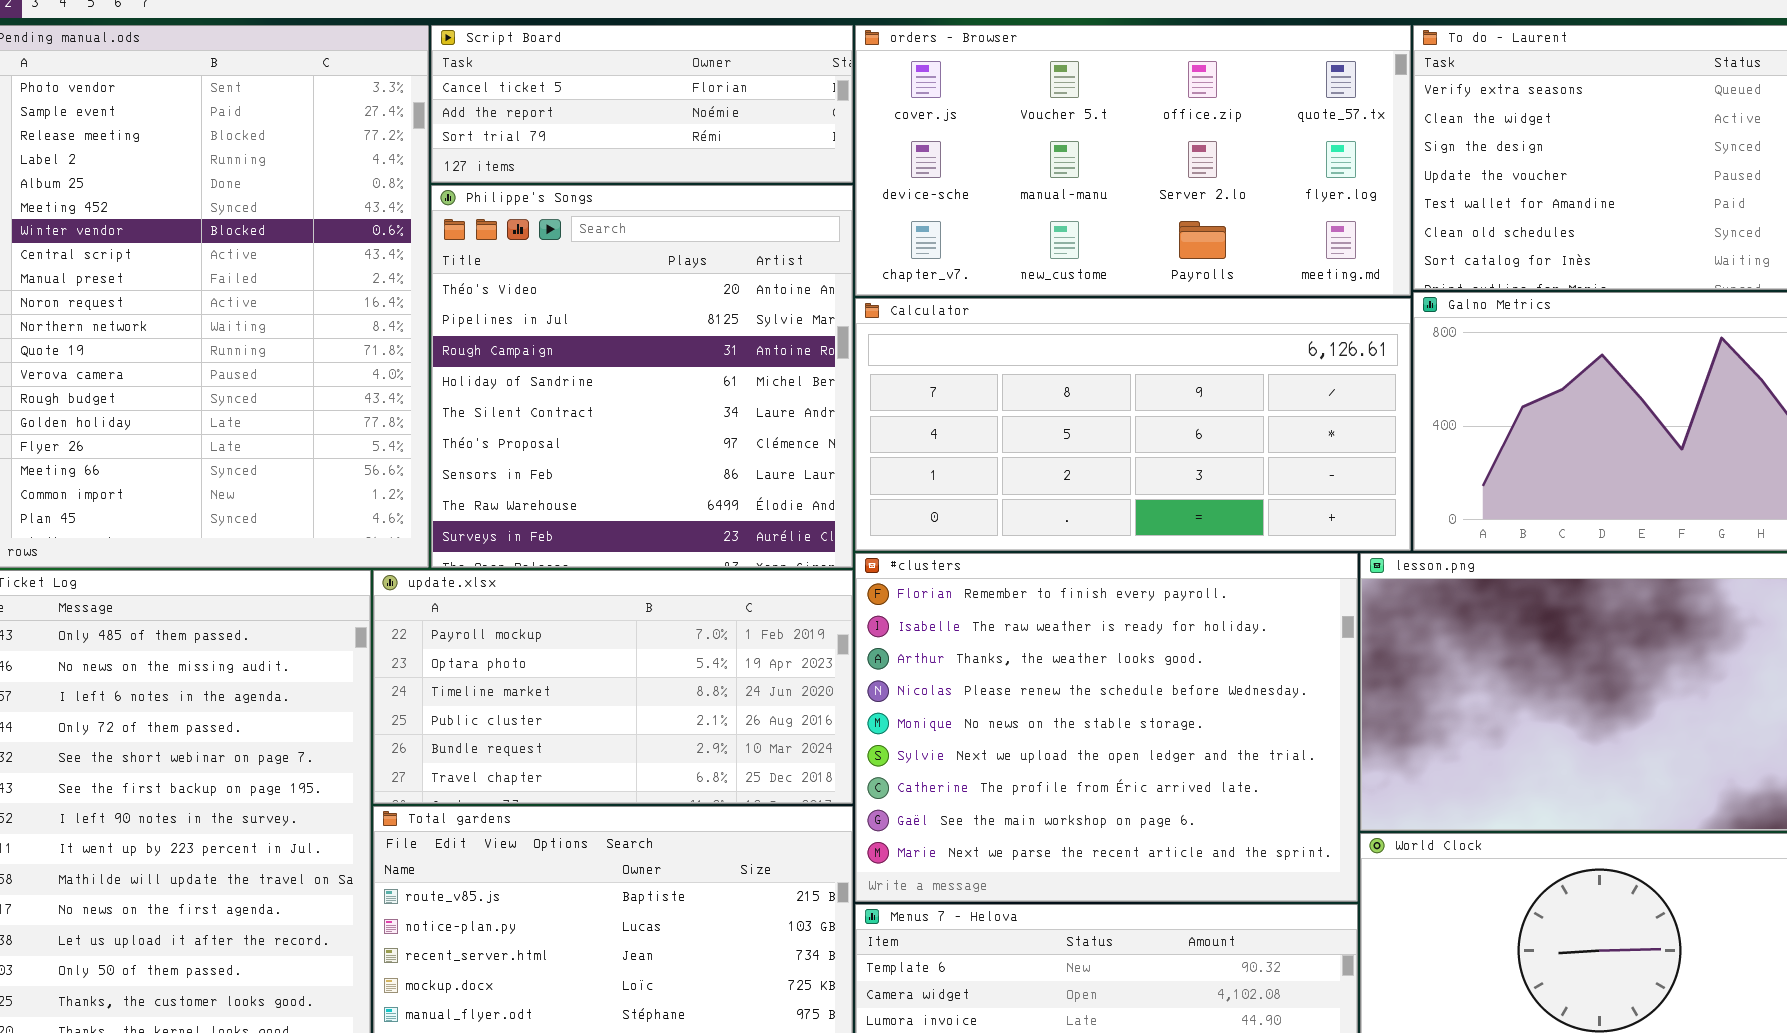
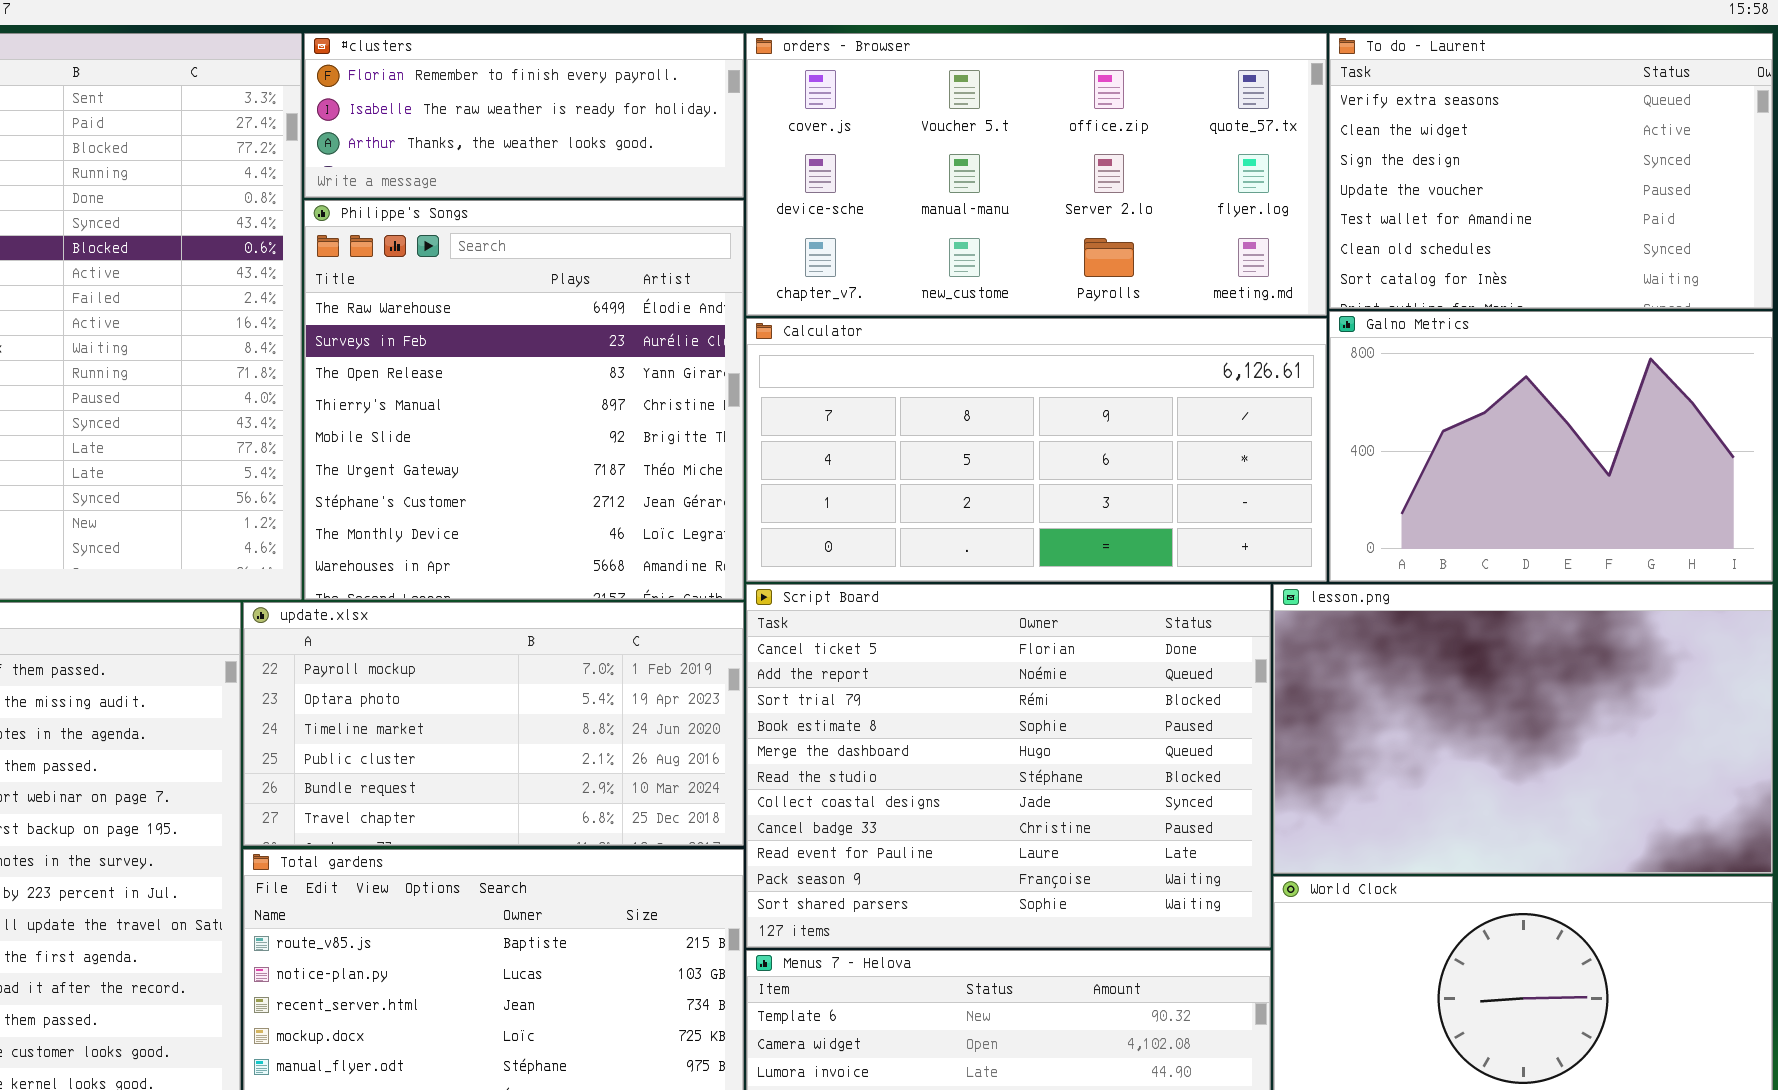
Script Board: [431,25,853,183] -> [746,584,1271,948], moved, resized
Philippe's Songs: [431,185,853,568] -> [304,200,744,600], scrolled down 7 rows
#clusters: [855,553,1358,902] -> [304,33,744,198], moved, resized

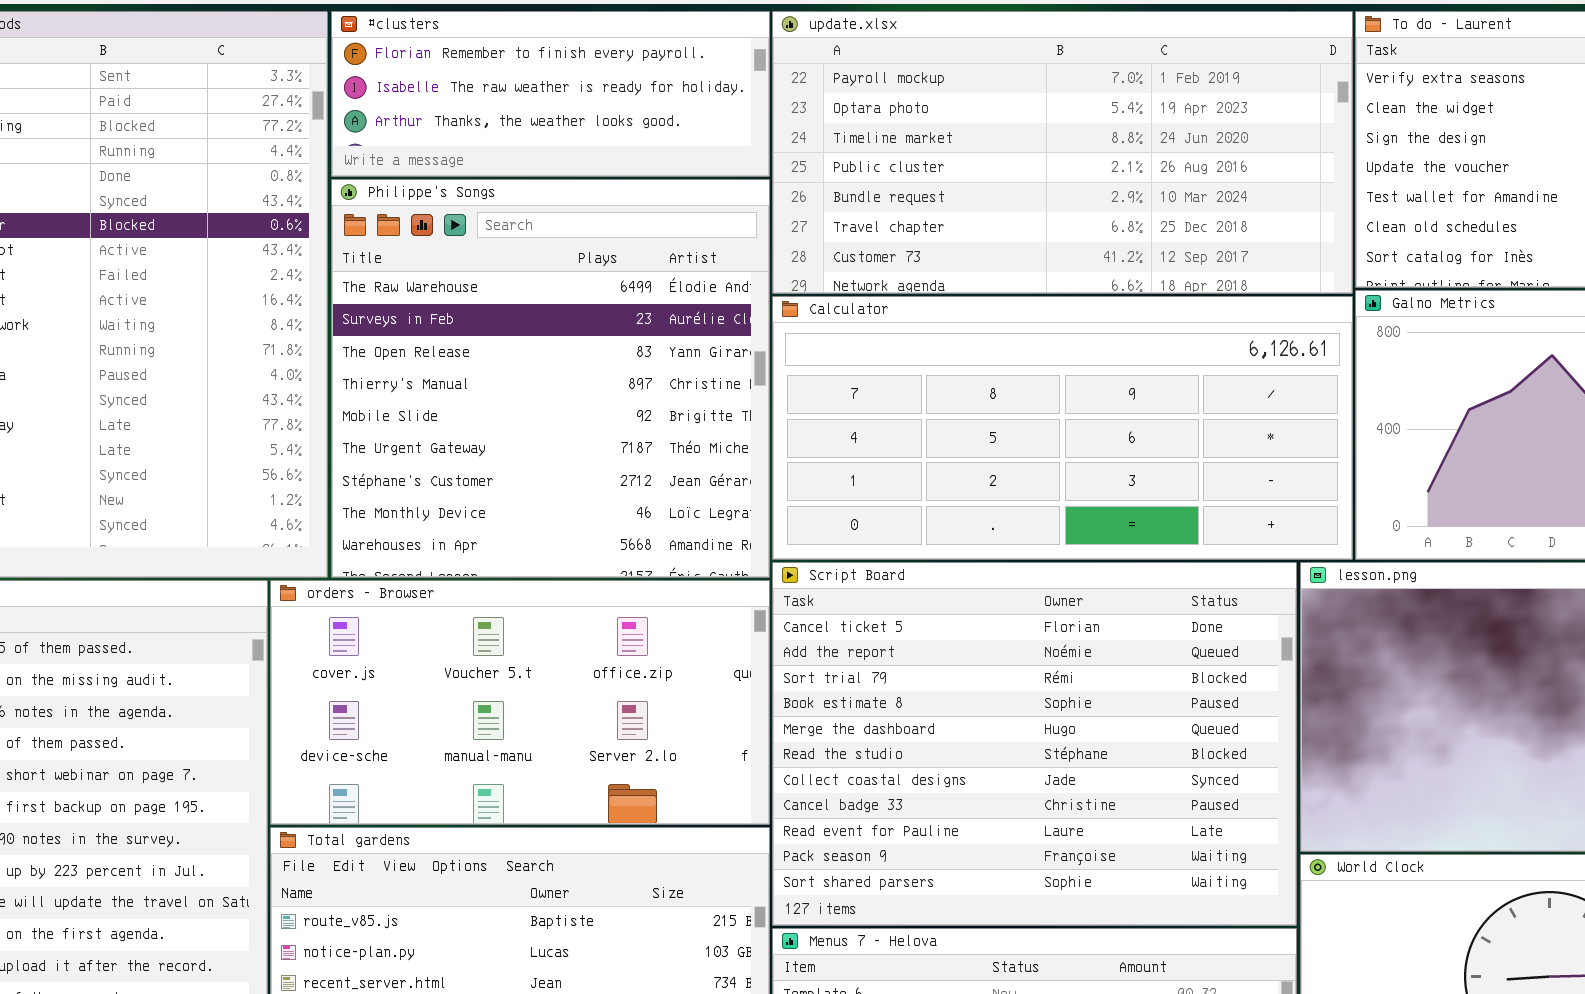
orders - Browser: [746,33,1327,316] -> [270,580,770,825], moved, resized
update.xlsx: [243,602,744,846] -> [772,11,1353,294], moved, resized

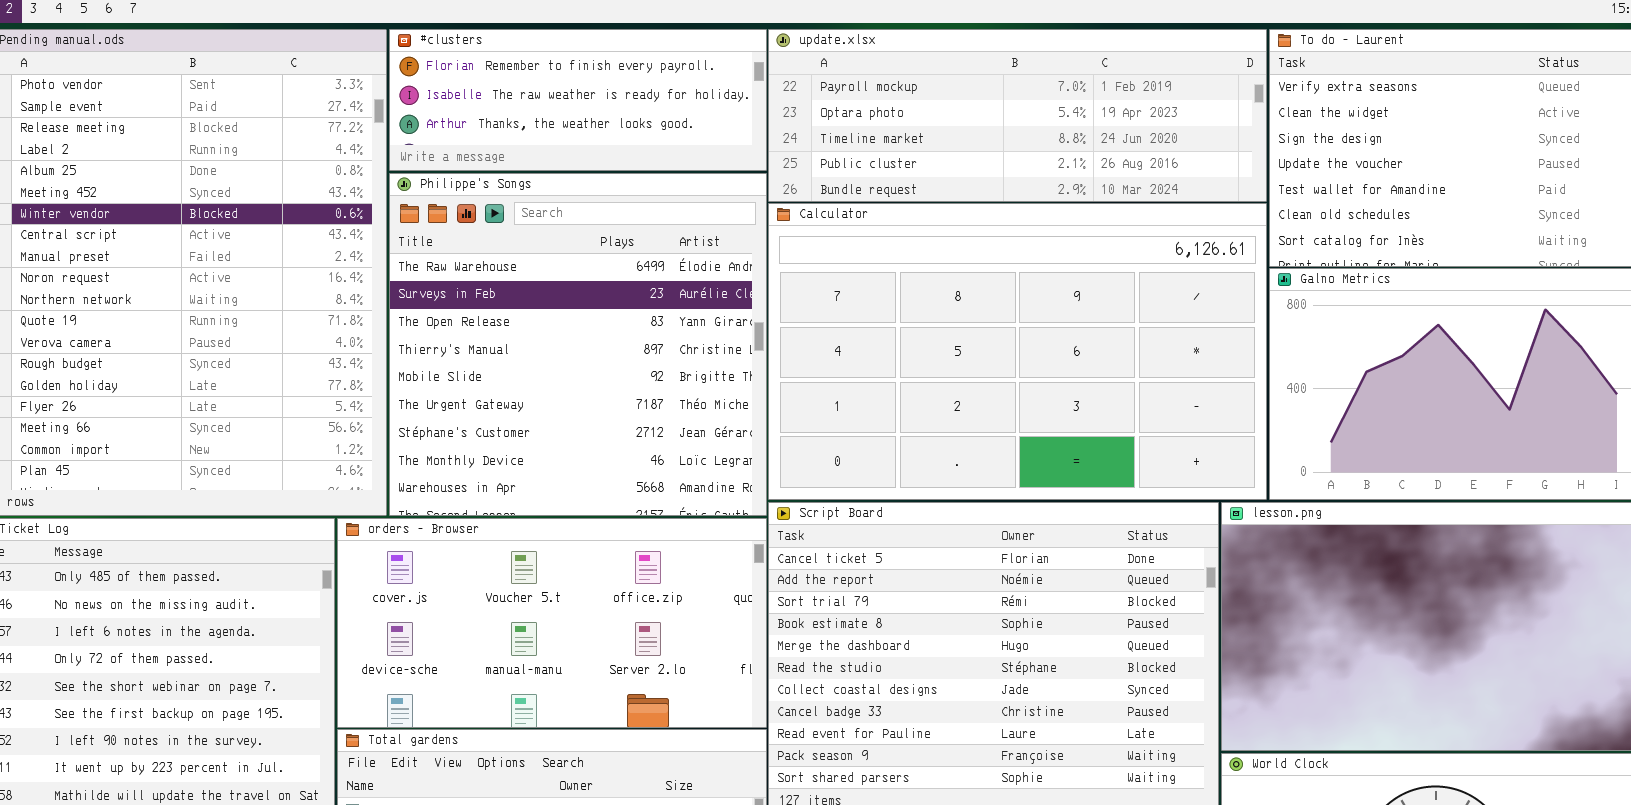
update.xlsx: [772,11,1353,294] -> [768,29,1267,202], resized
Calculator: [772,296,1353,560] -> [768,203,1267,500], resized

